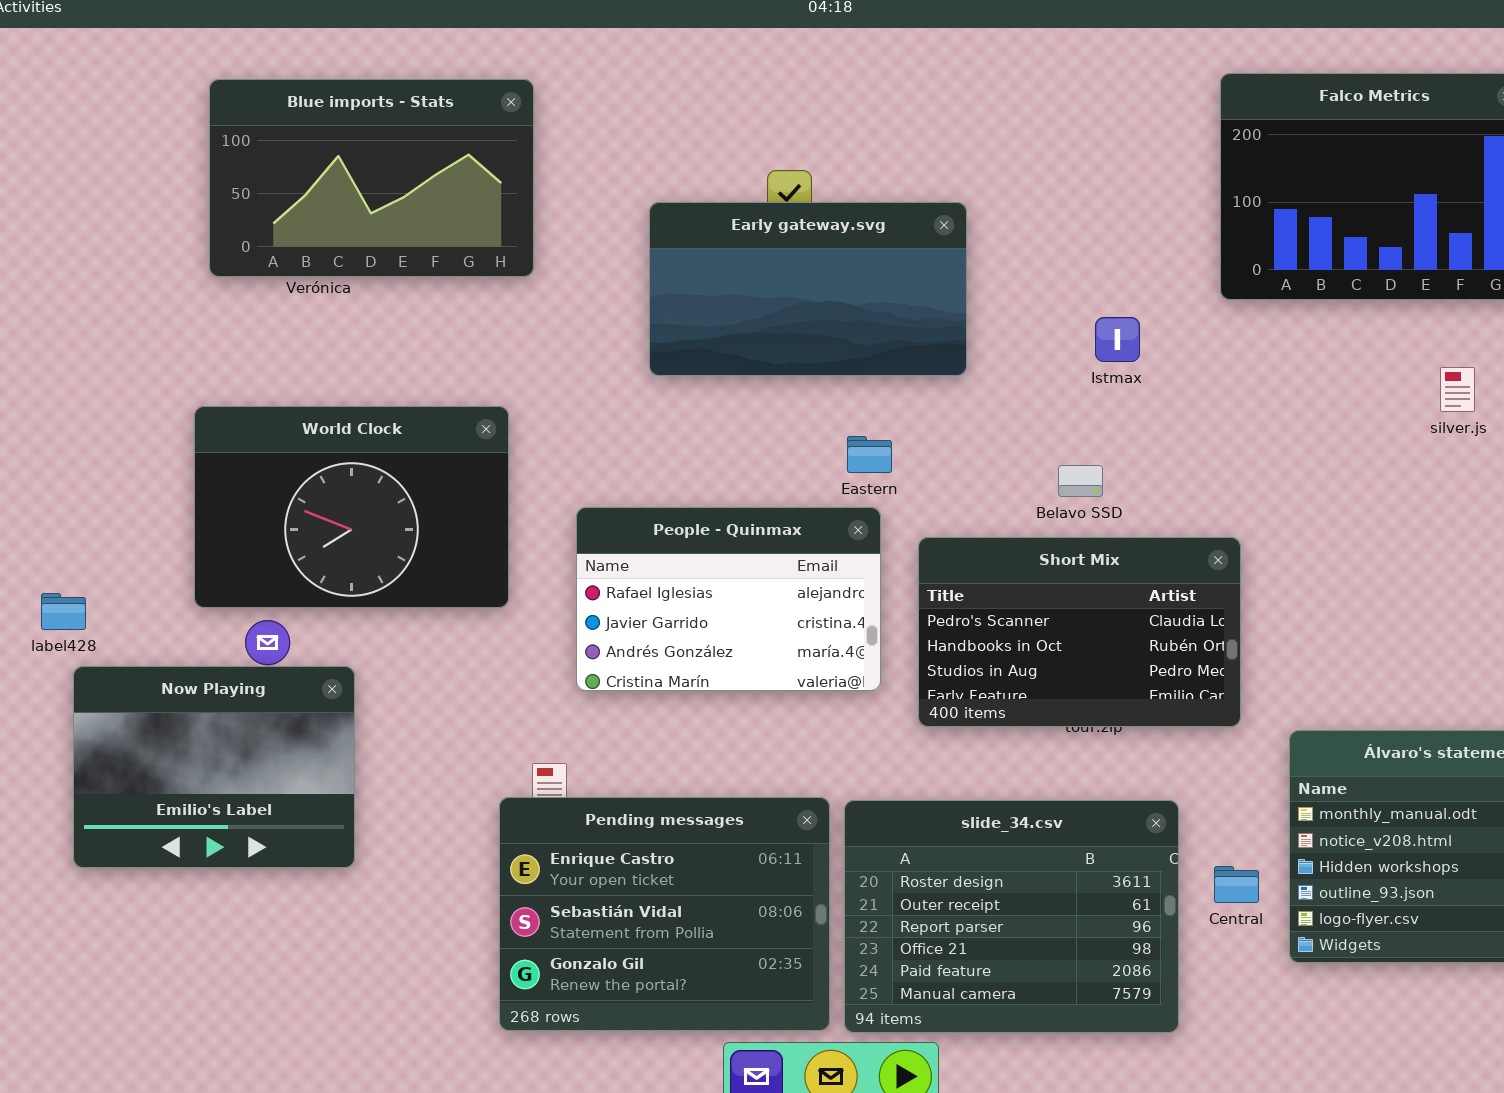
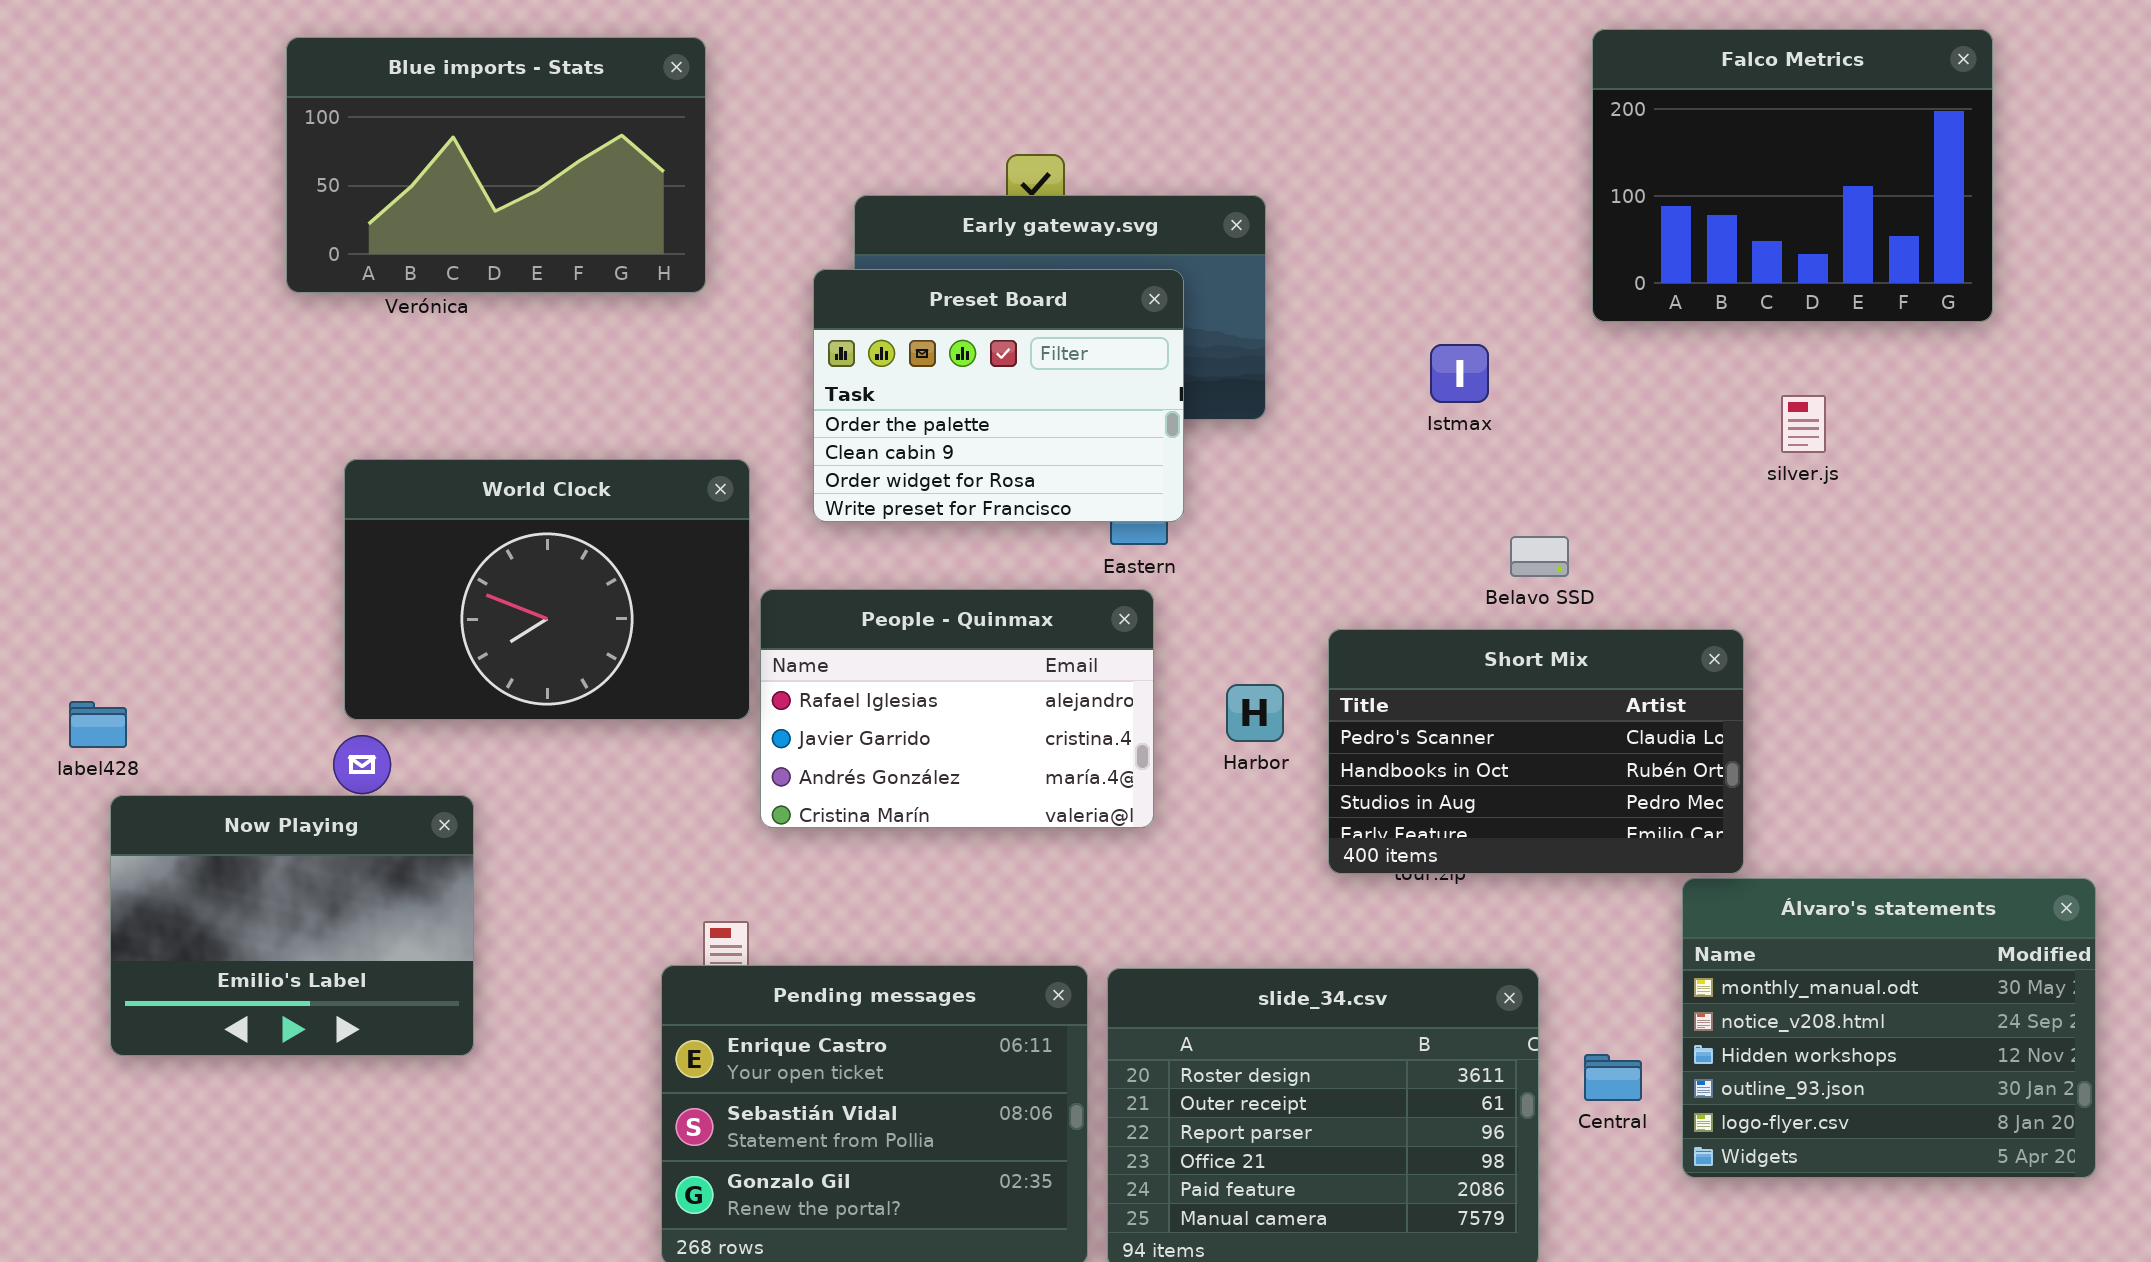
Preset Board: none -> [813,269,1184,522], opened
silver.js: [1440,367,1475,412] -> [1781,395,1826,453], moved
World Clock: [194,406,509,608] -> [344,459,750,720], moved
Belavo SSD: [1058,465,1103,497] -> [1510,536,1569,577], moved
Short Mix: [918,537,1241,727] -> [1328,629,1744,874], moved

